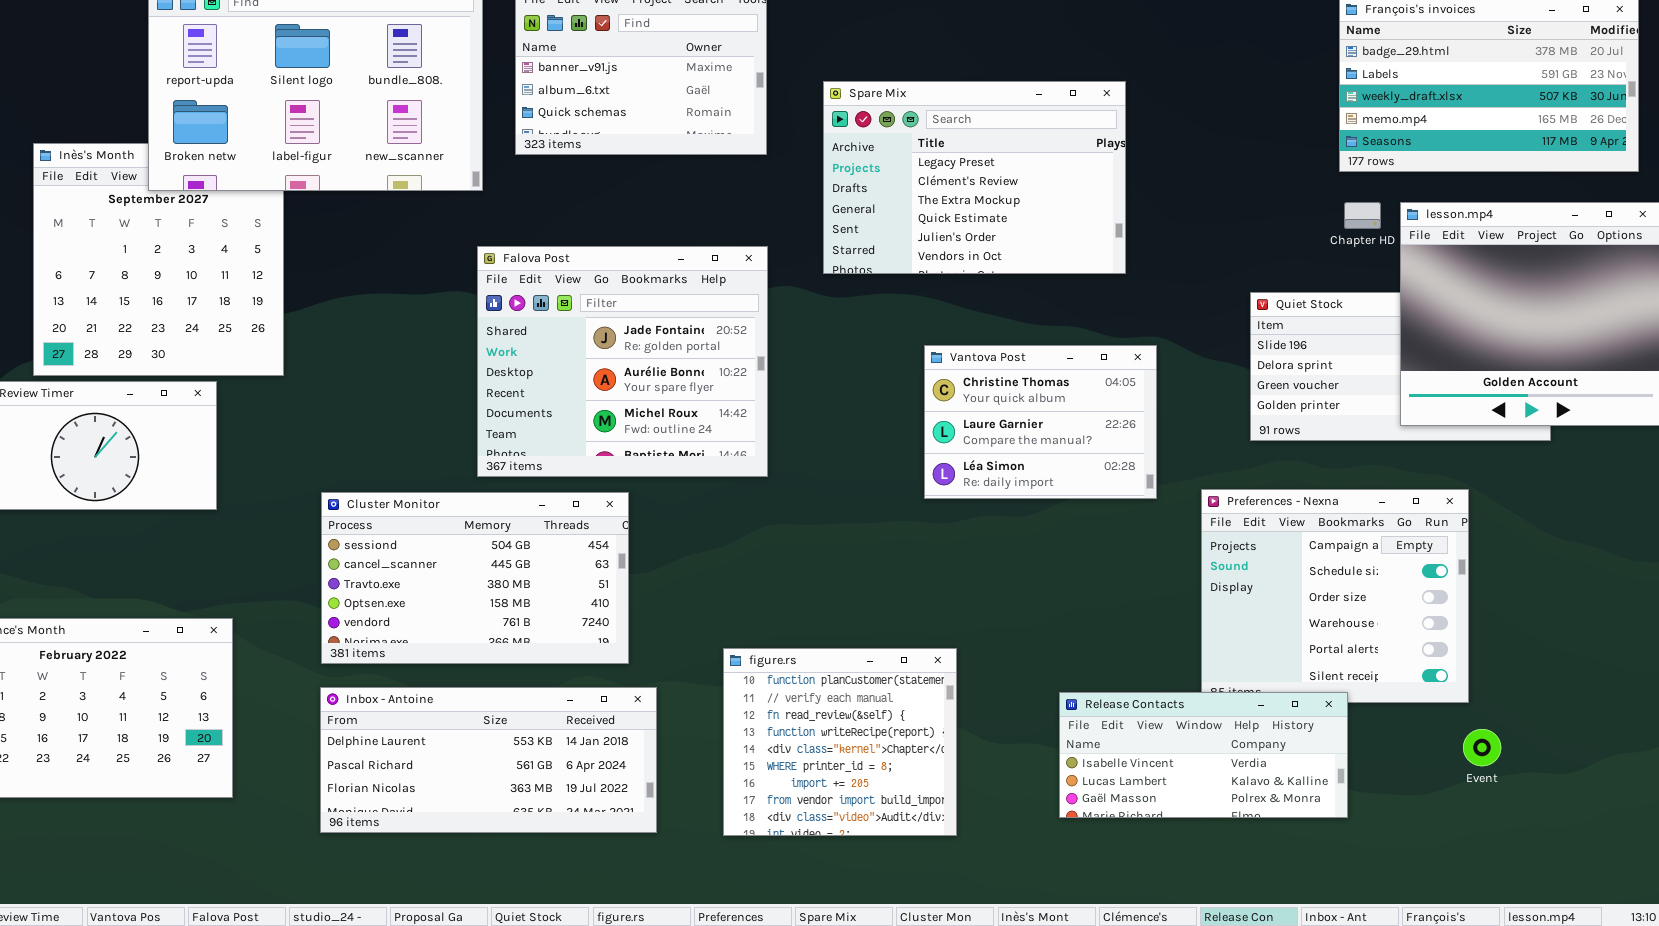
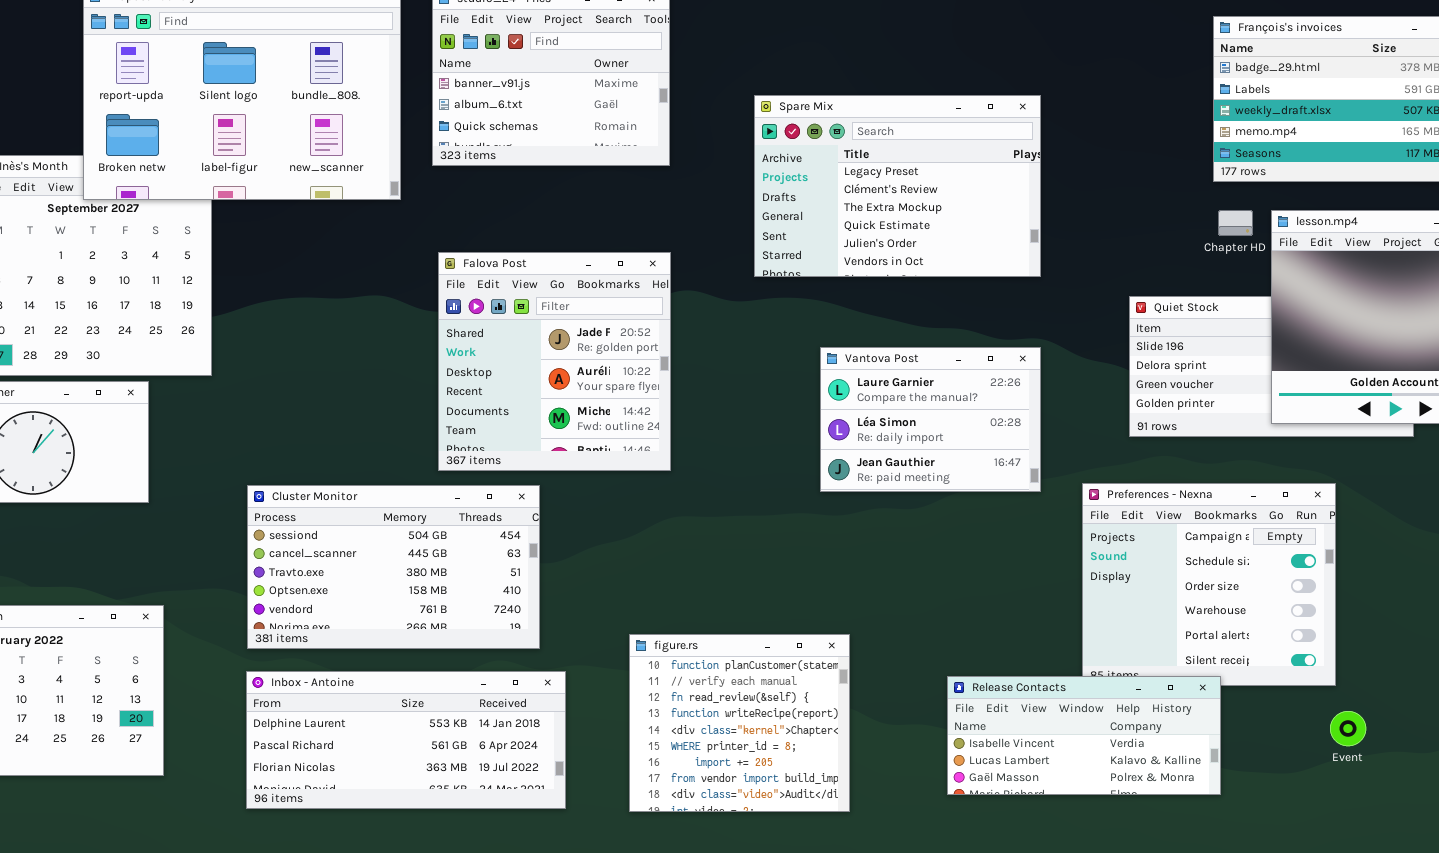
Spare Mix: [823,81,1126,274] -> [754,95,1041,277], moved
Falova Post: [477,246,768,477] -> [438,252,671,471], resized
Vantova Post: [924,345,1157,499] -> [820,347,1041,492], scrolled down 1 row

